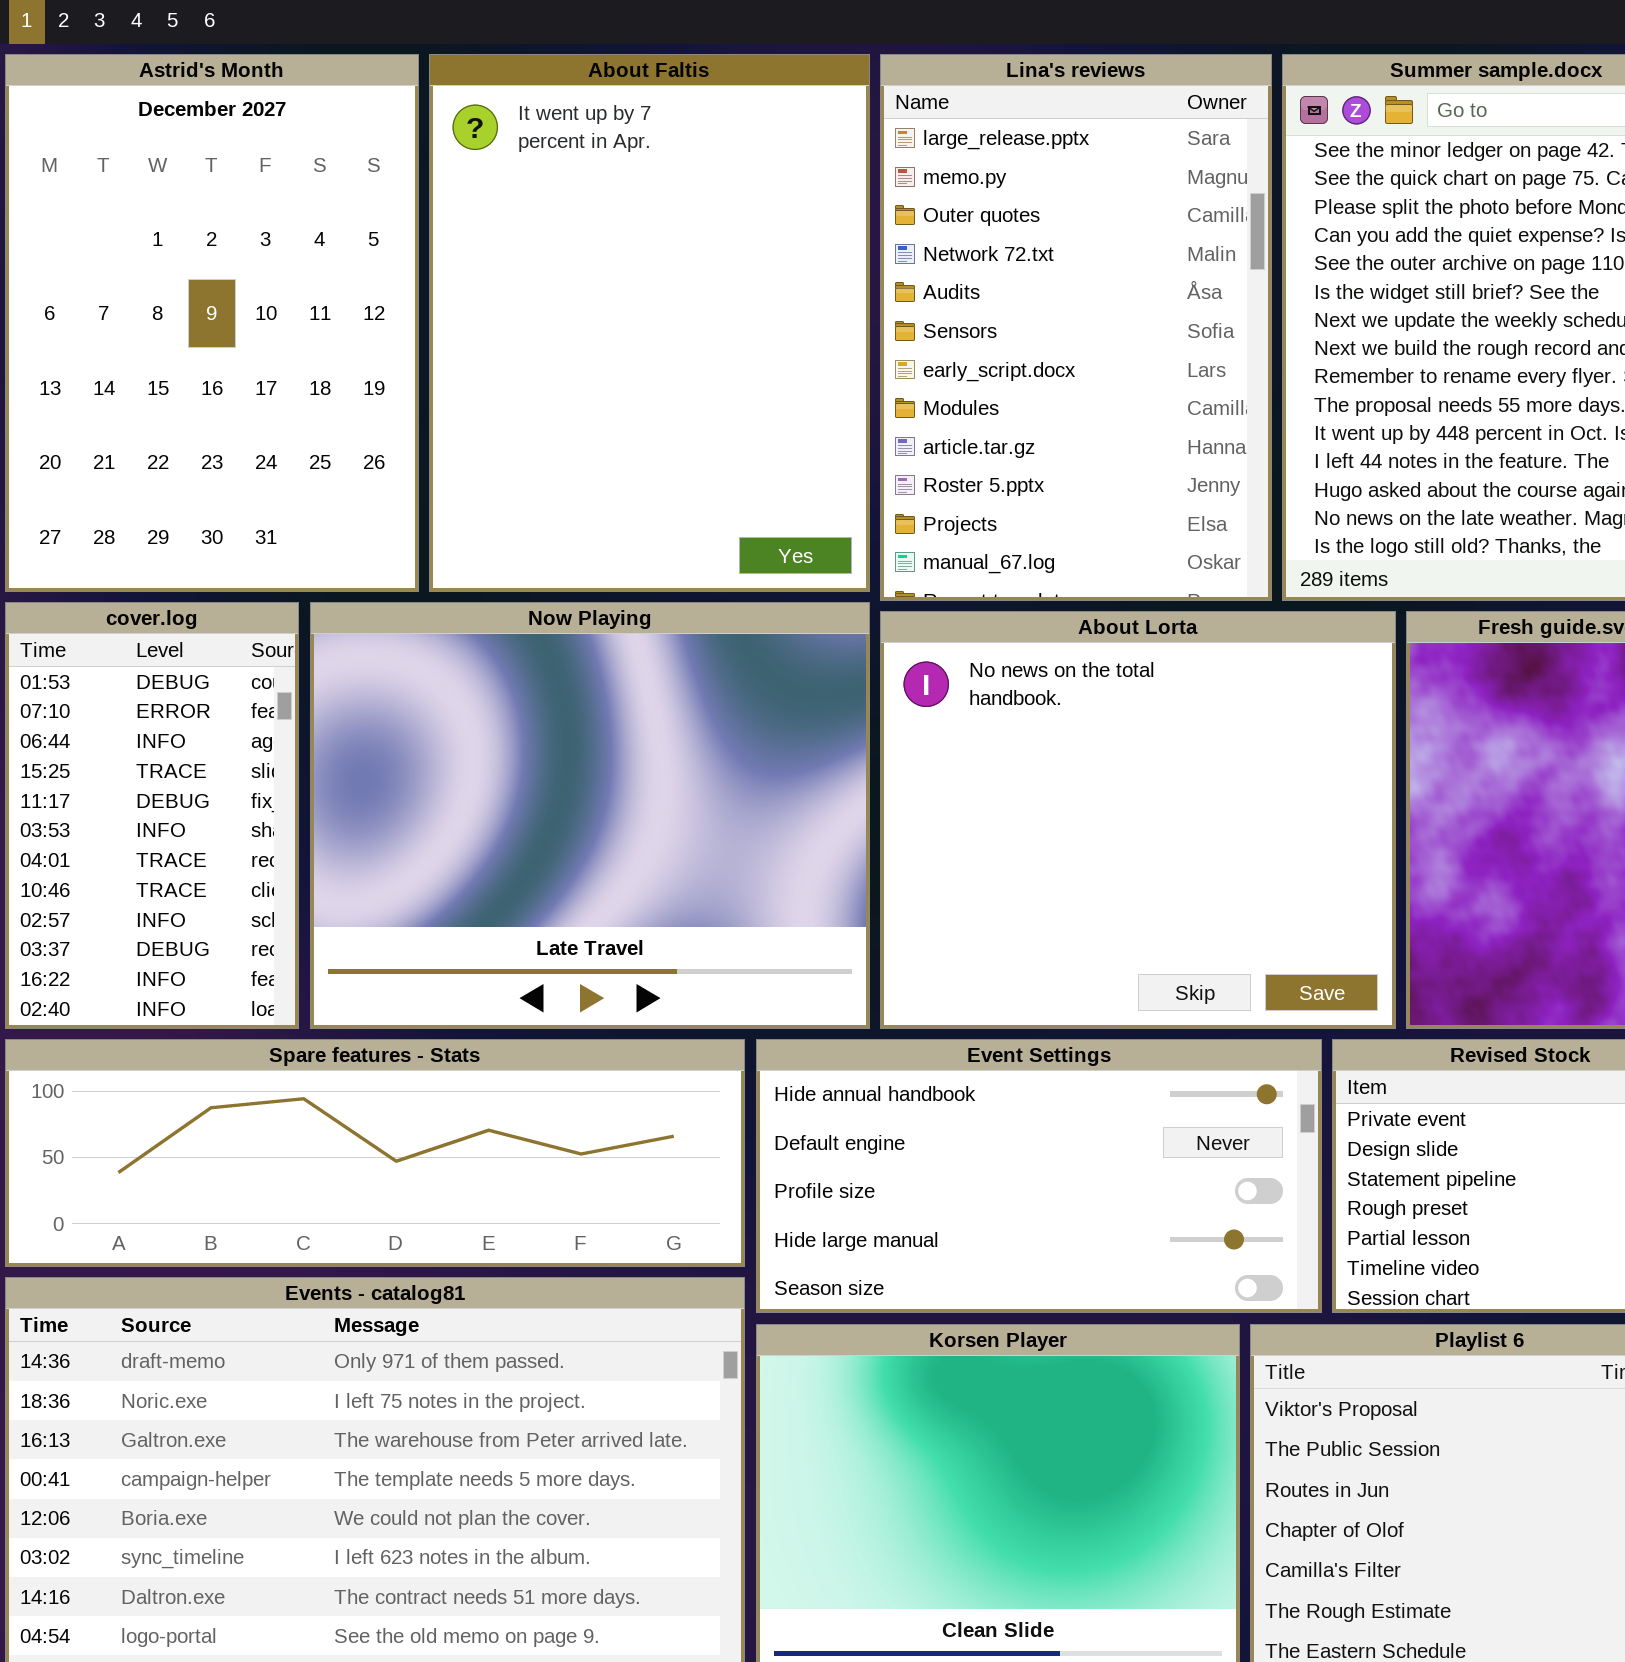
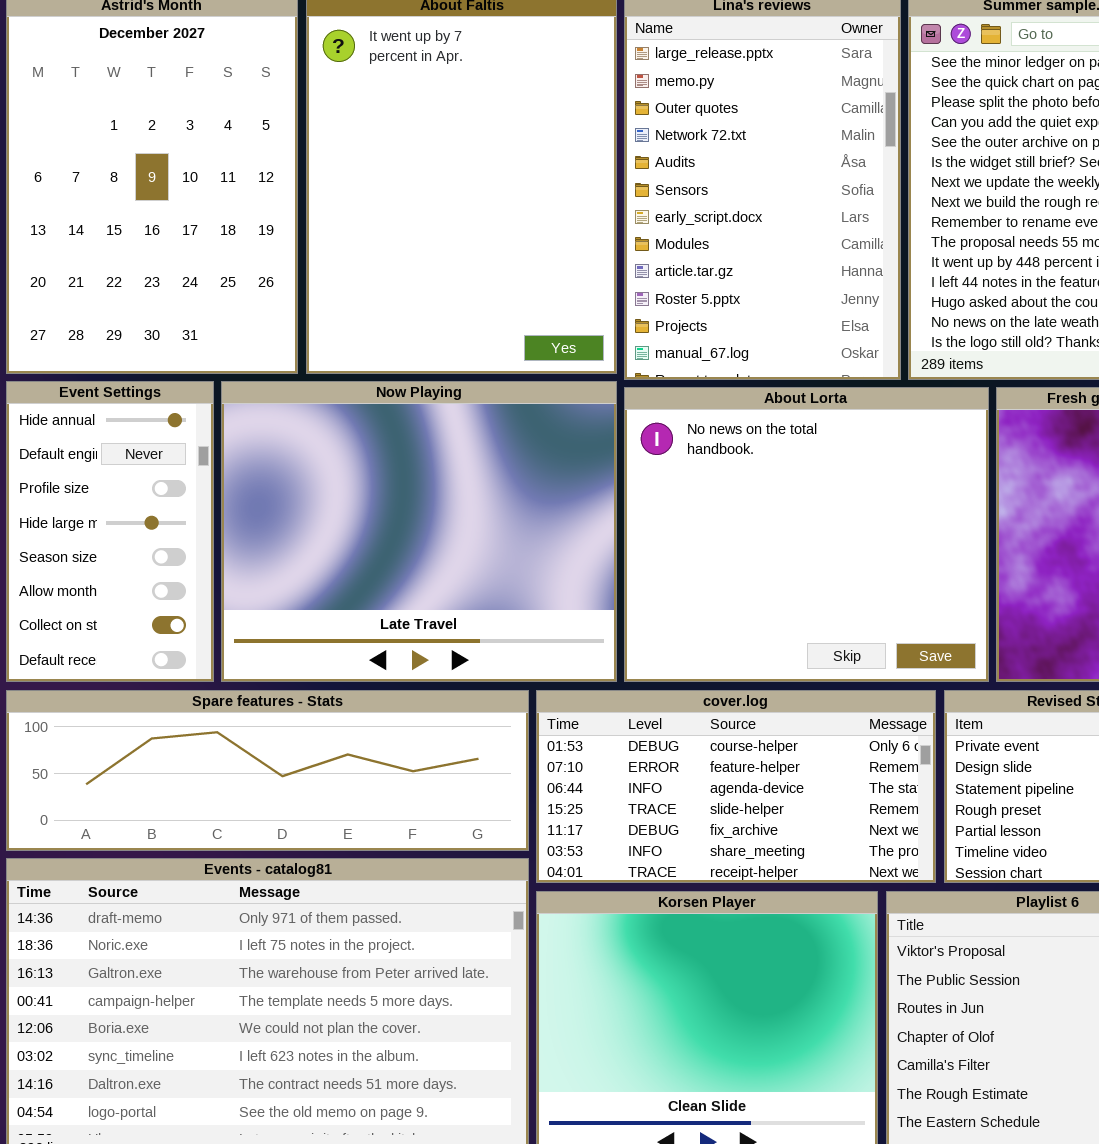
cover.log: [5,602,299,1029] -> [536,690,936,883], moved, resized
Event Settings: [756,1039,1322,1313] -> [6,381,214,682], moved, resized

